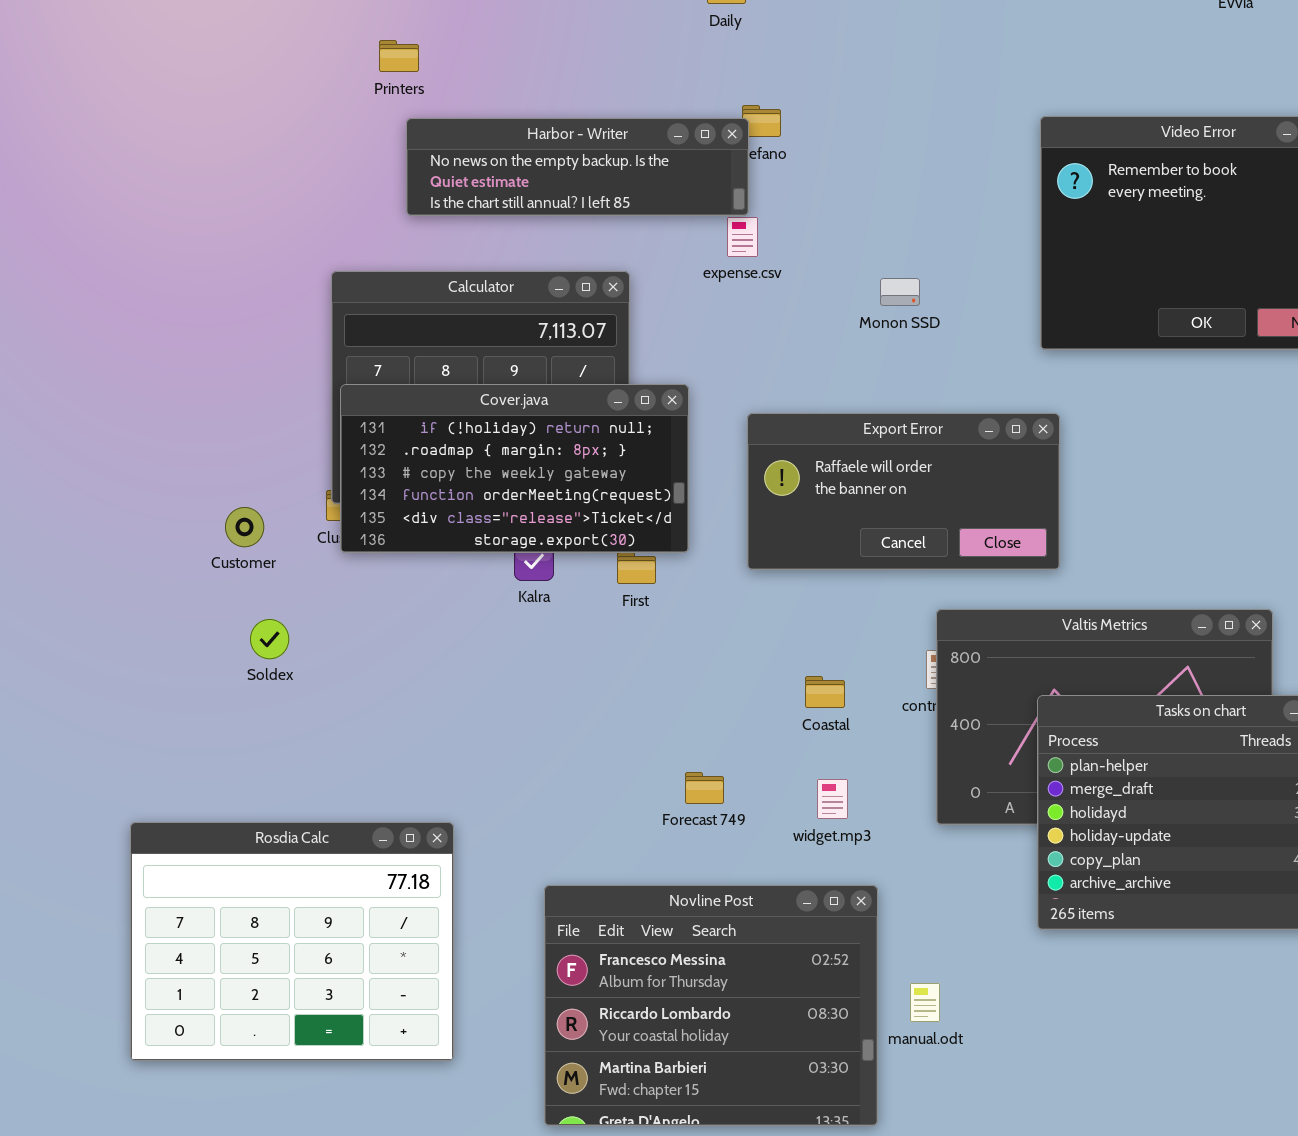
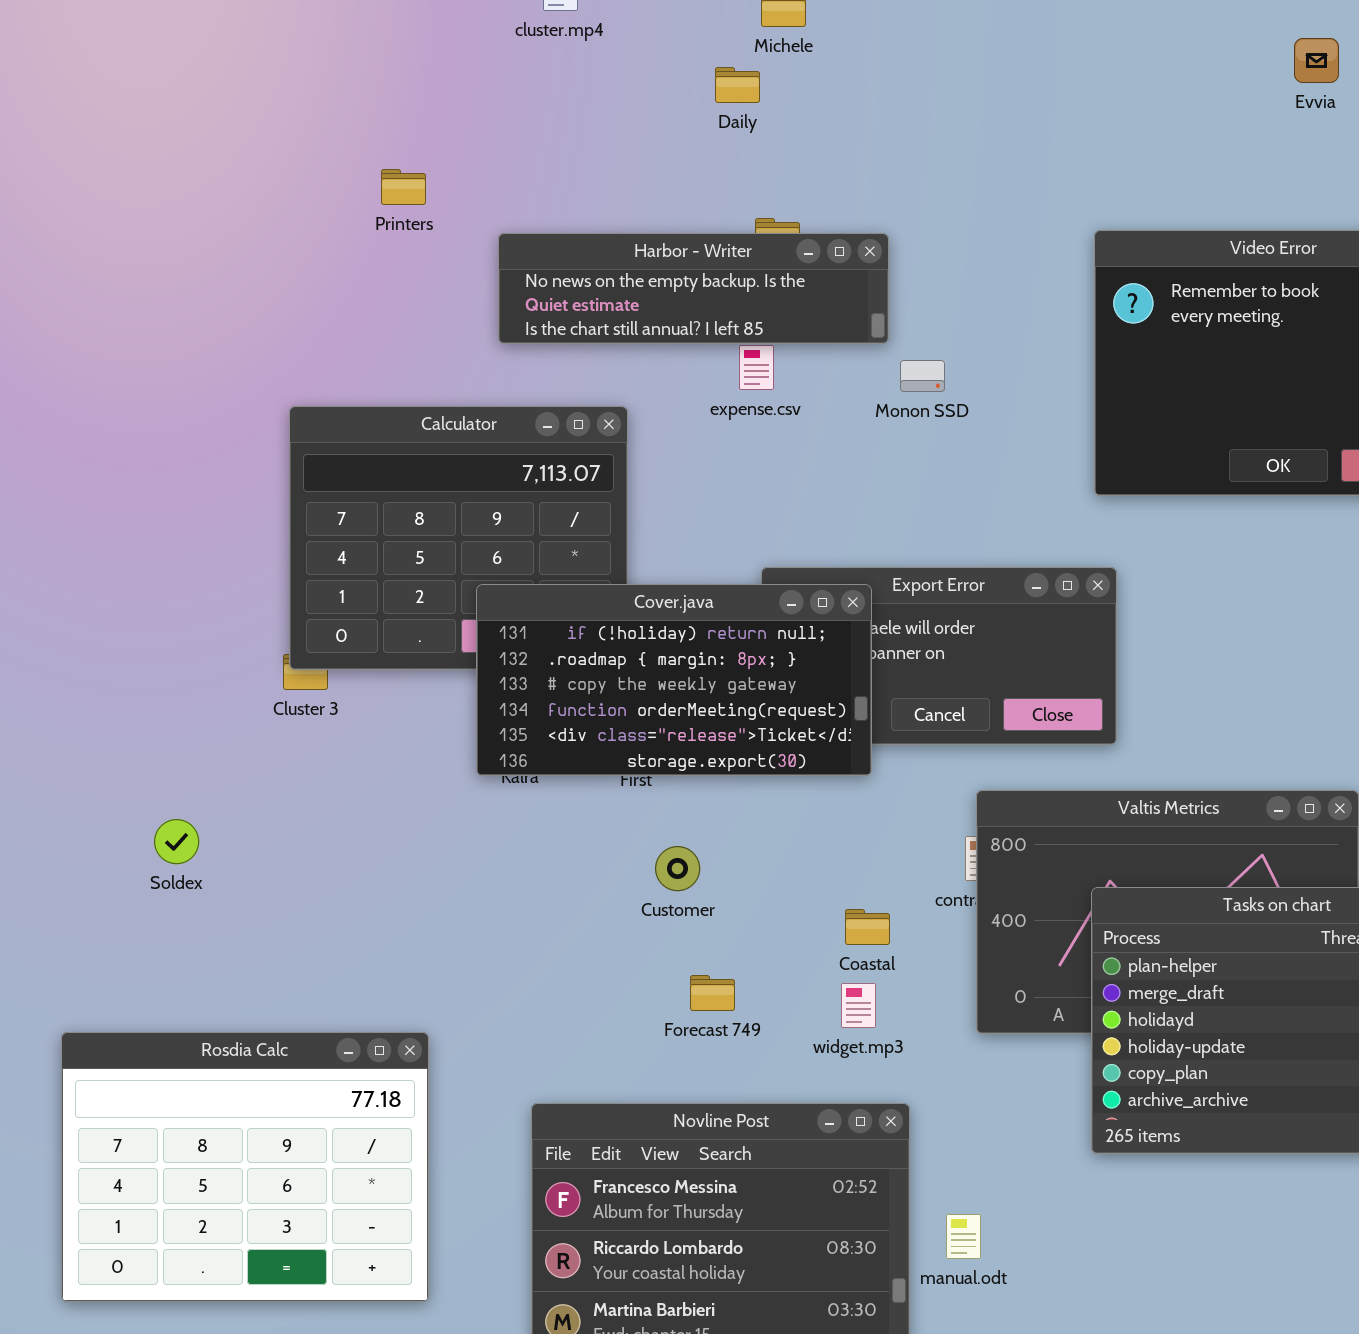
Printers: [379,40,419,72] -> [381,169,426,205], moved
Harbor - Writer: [406,118,749,216] -> [498,233,889,344], moved
Monon SSD: [880,278,920,306] -> [900,360,945,392], moved
Cover.java: [340,384,689,553] -> [476,584,872,776], moved
Customer: [225,507,264,547] -> [655,846,700,891], moved
Soldex: [250,619,289,659] -> [154,819,199,864], moved
Coastal: [805,676,845,708] -> [845,909,890,945], moved

